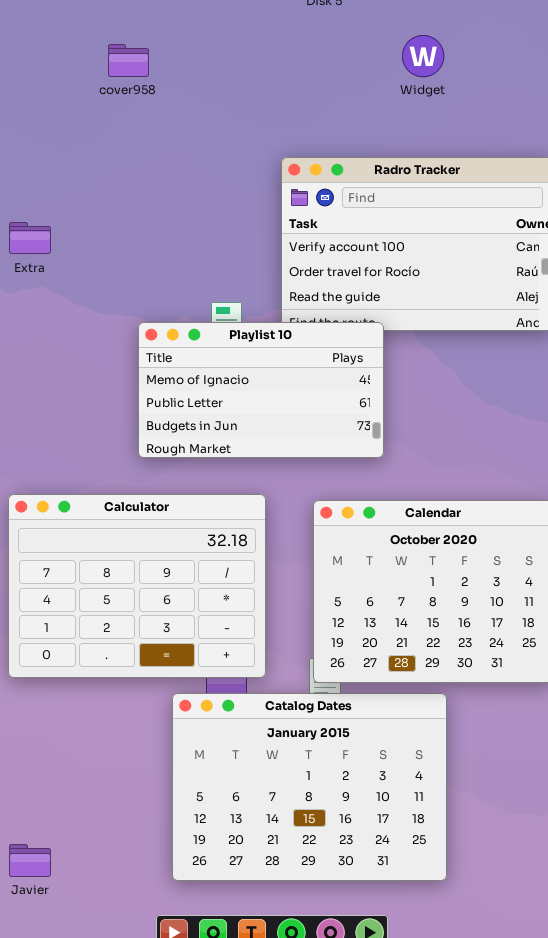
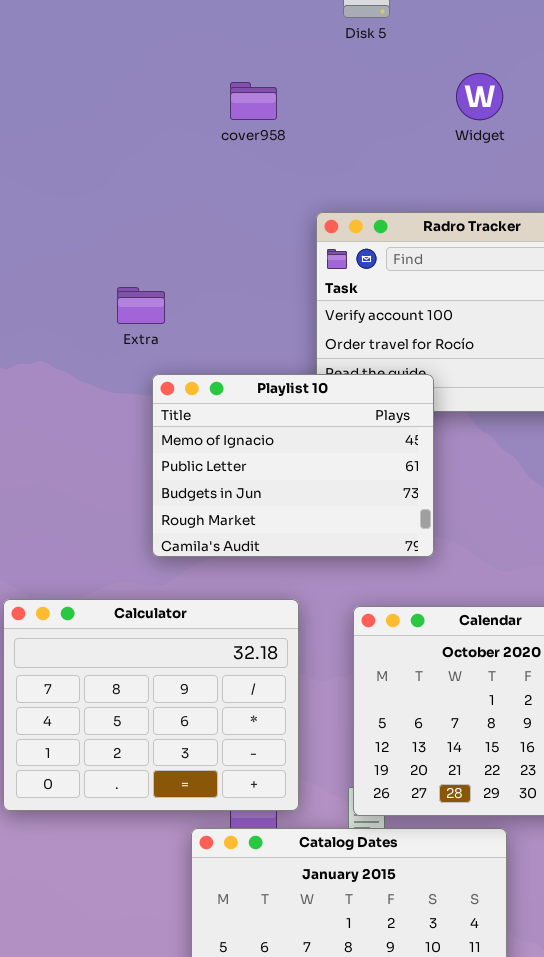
cover958: [108,44,149,77] -> [230,82,277,120], moved
Extra: [9,222,51,254] -> [117,287,165,324], moved
Playlist 10: [138,322,384,458] -> [152,374,434,557], resized

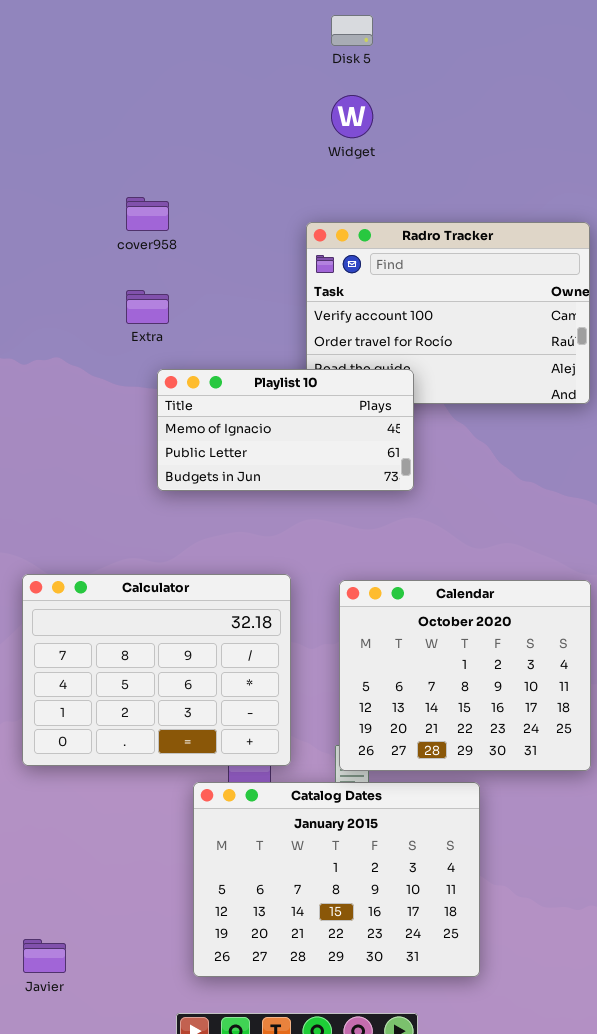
Widget: [456,73,503,120] -> [331,95,373,138], moved
cover958: [230,82,277,120] -> [126,197,169,231], moved
Playlist 10: [152,374,434,557] -> [157,369,414,491], resized

